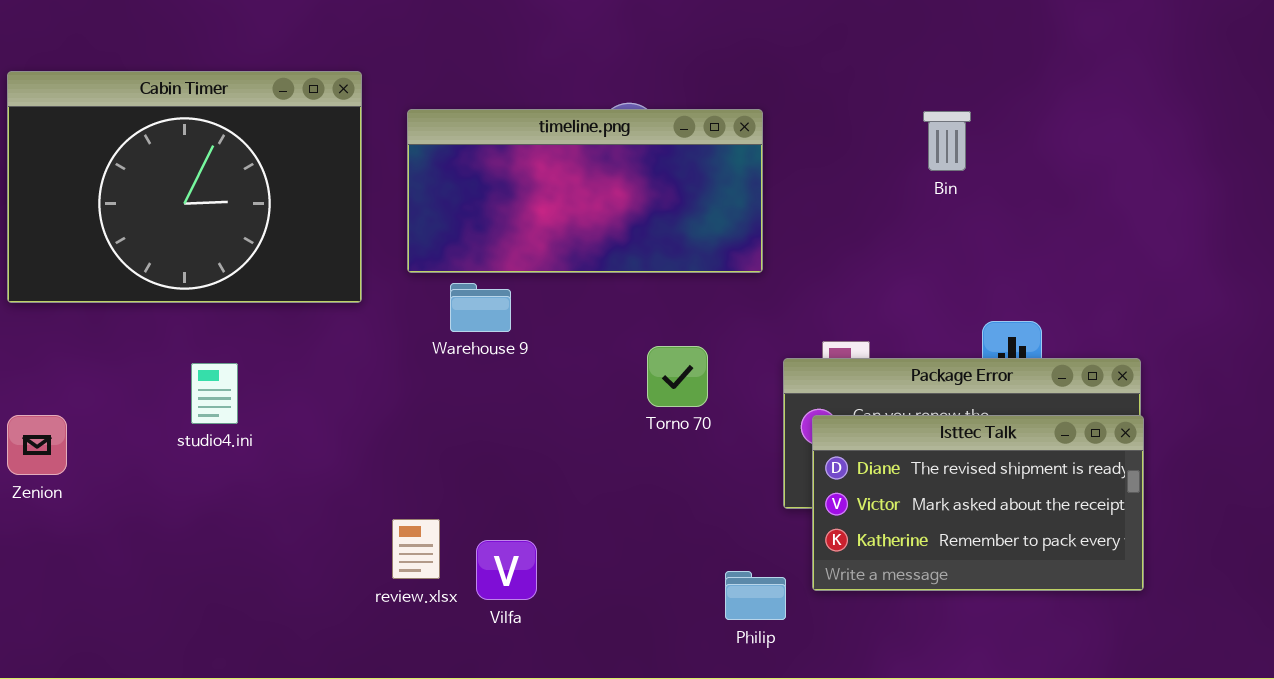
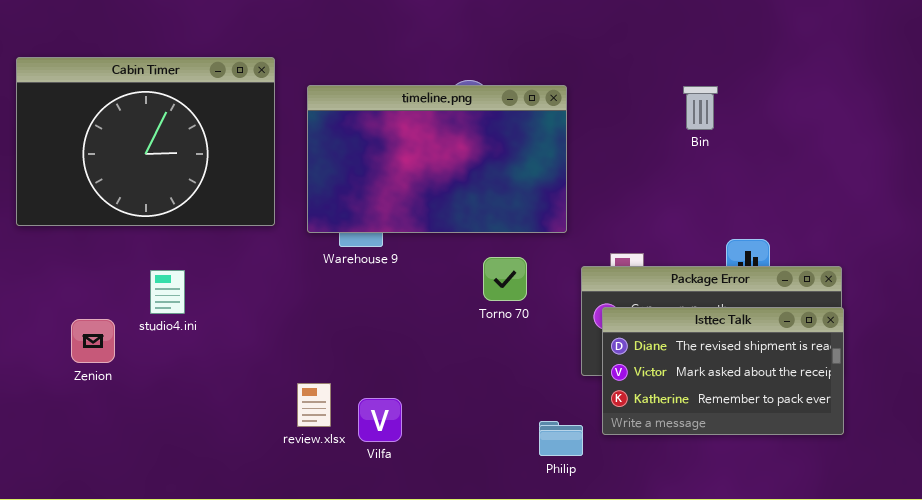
timeline.png: [407,109,763,273] -> [307,85,567,233], resized
Zenion: [7,415,67,475] -> [71,319,115,363], moved

